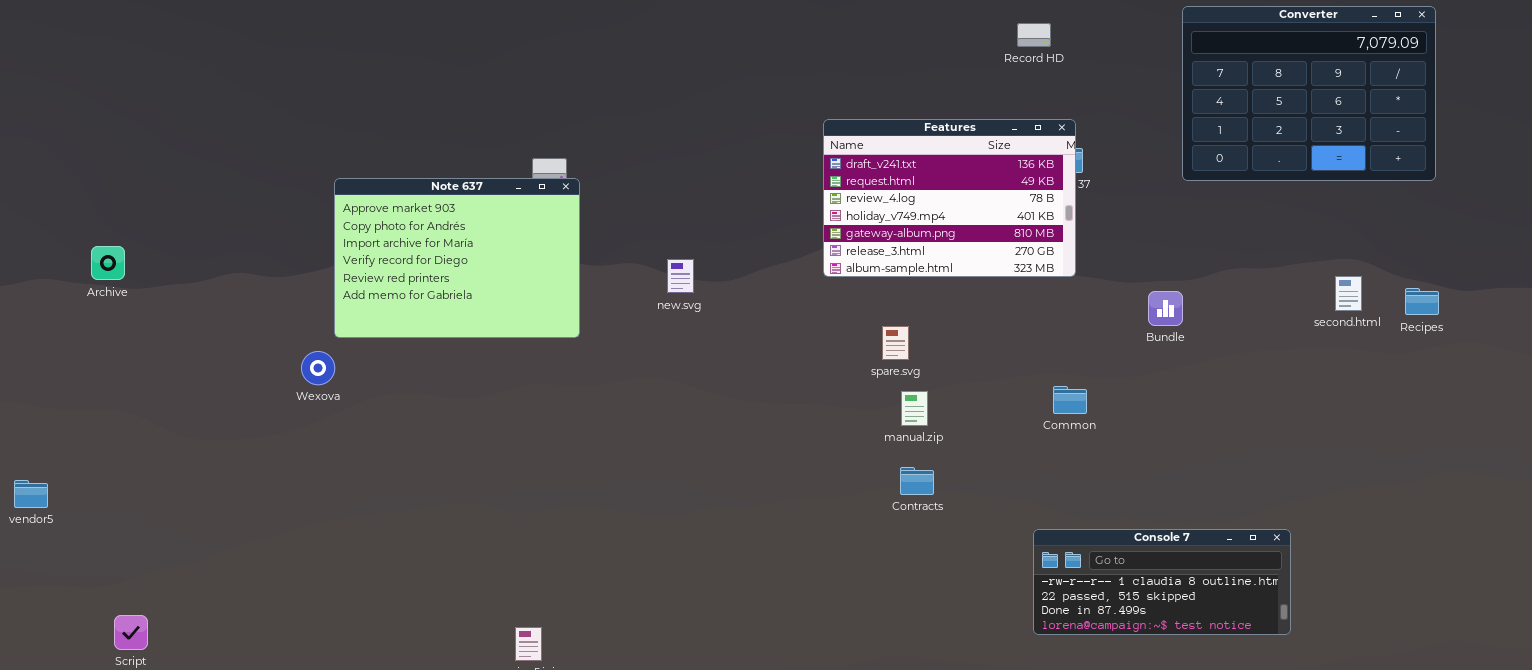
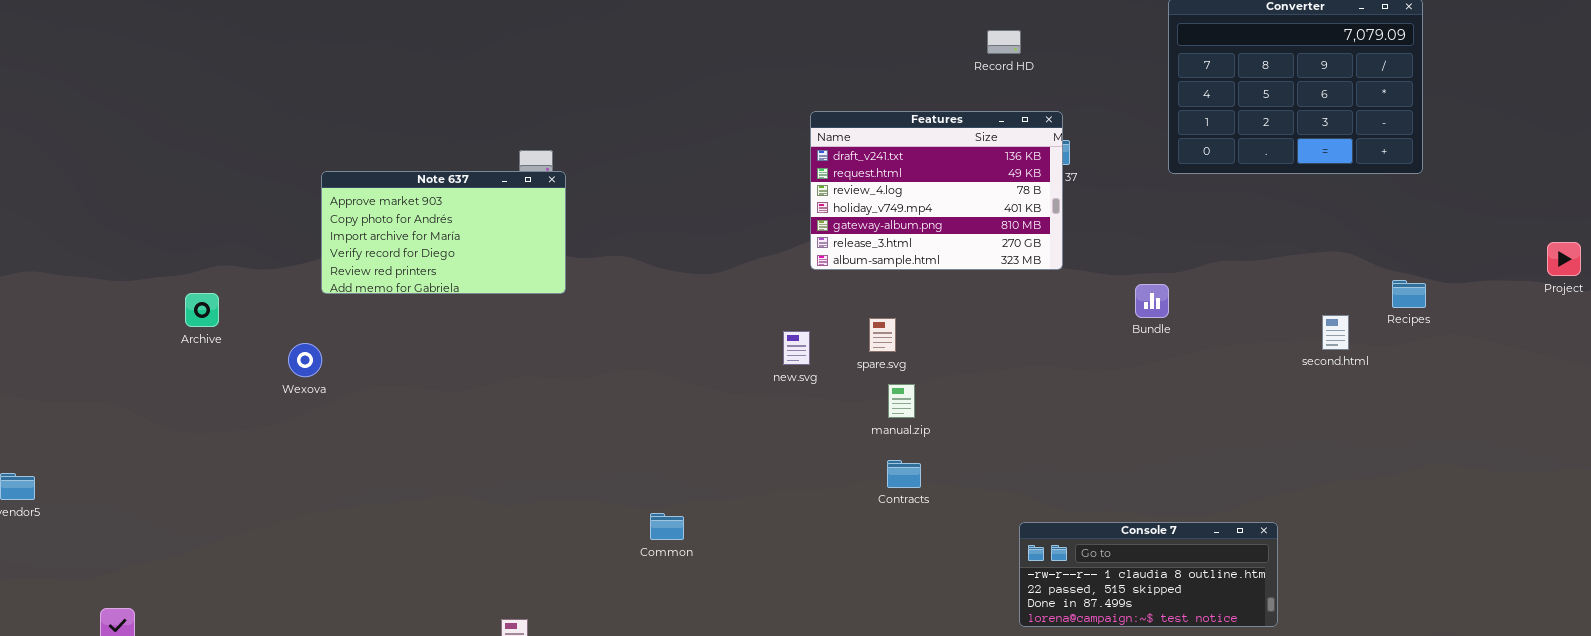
Record HD: [1017,23,1051,47] -> [987,30,1021,54], moved
Note 637: [334,178,580,338] -> [321,171,566,294], resized
Archive: [91,246,125,280] -> [185,293,219,327], moved
new.svg: [667,259,694,293] -> [783,331,810,365], moved
second.html: [1335,276,1362,311] -> [1322,315,1349,350], moved
Common: [1053,386,1087,414] -> [650,513,684,540], moved

